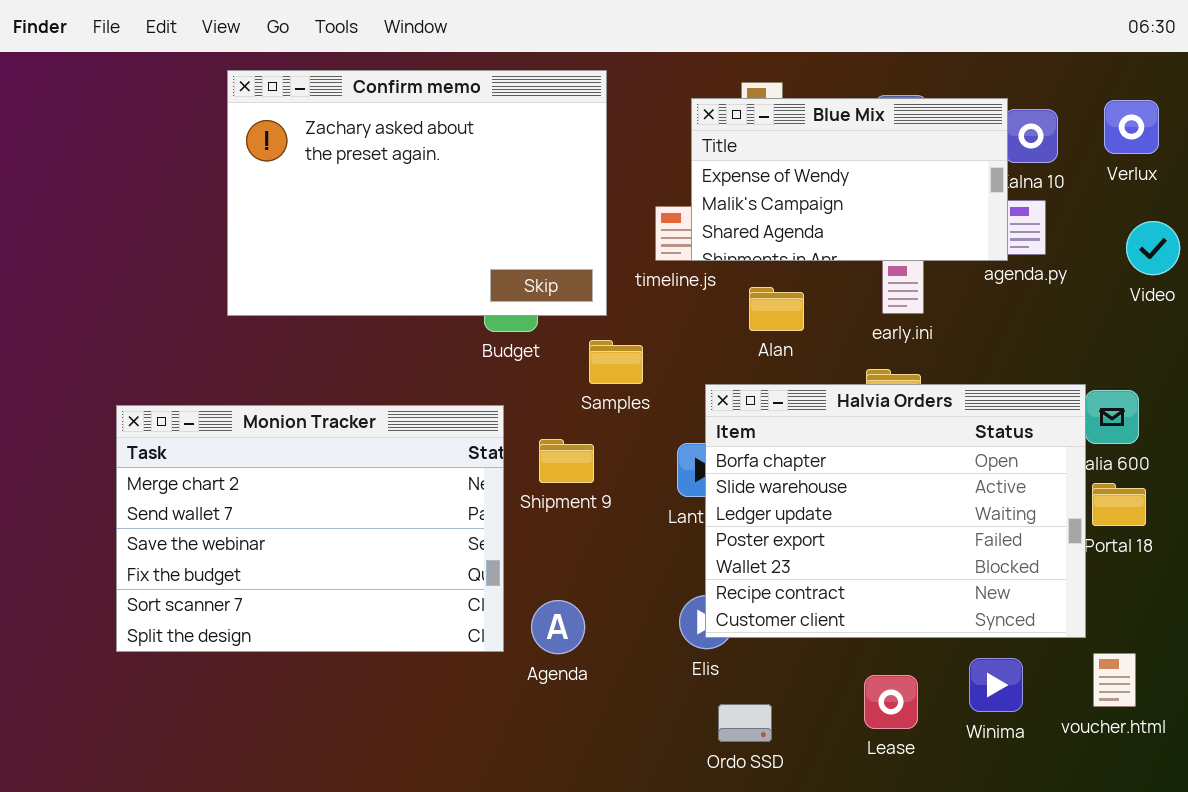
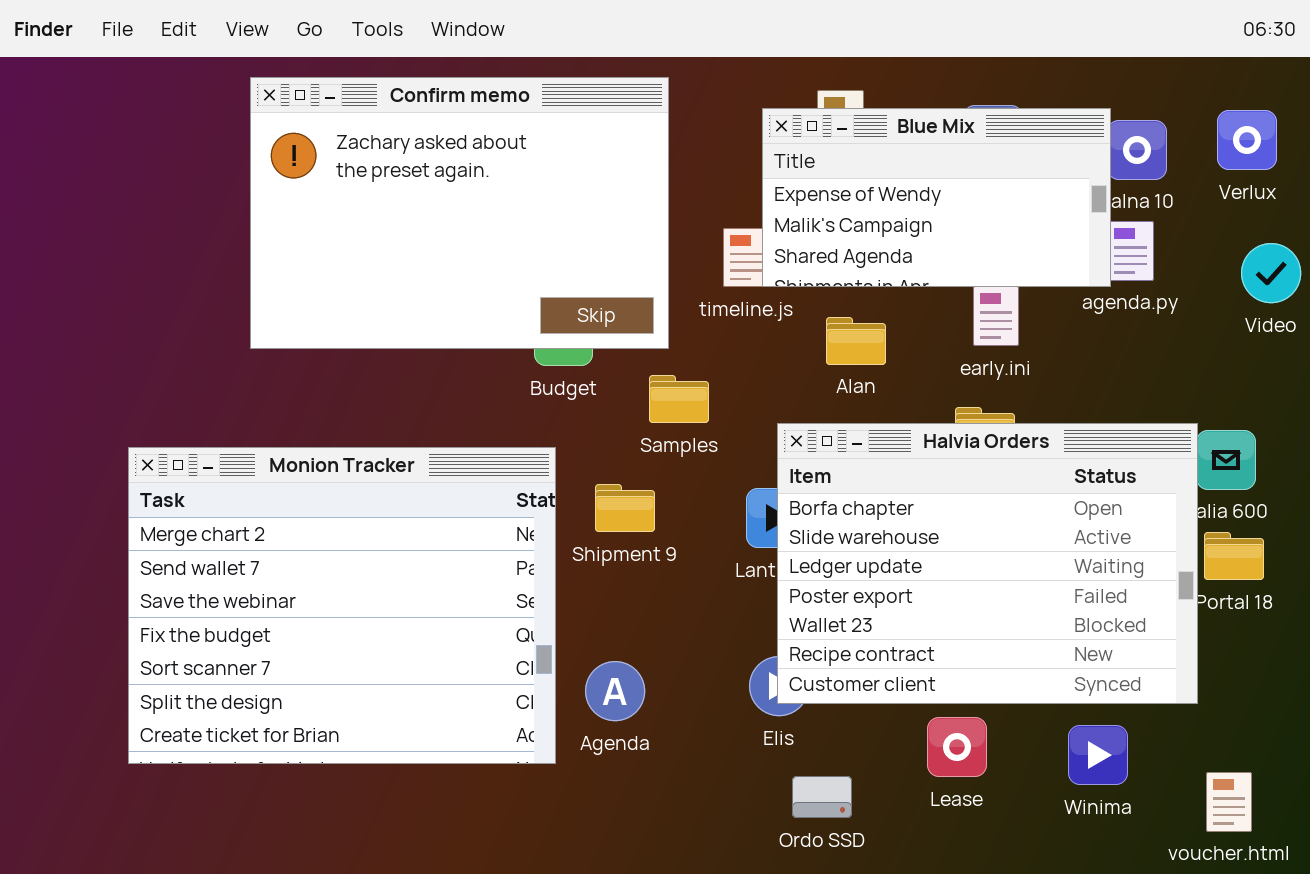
Monion Tracker: [116,405,504,652] -> [128,447,556,764], resized
voucher.html: [1093,653,1136,707] -> [1206,772,1252,832], moved
Lease: [864,675,918,729] -> [927,717,987,777], moved

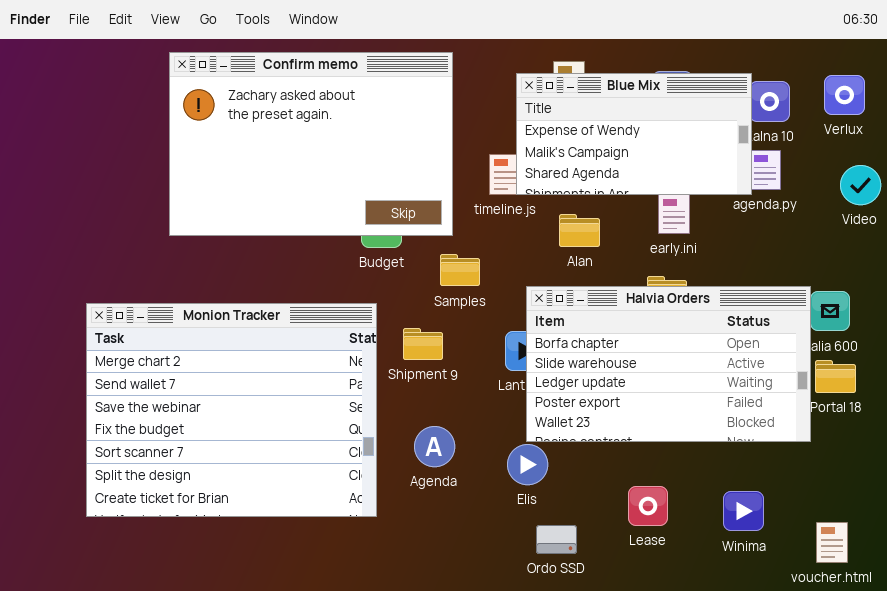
Halvia Orders: [777,423,1198,704] -> [526,286,811,442], resized
Agenda: [585,661,645,721] -> [414,426,455,467], moved

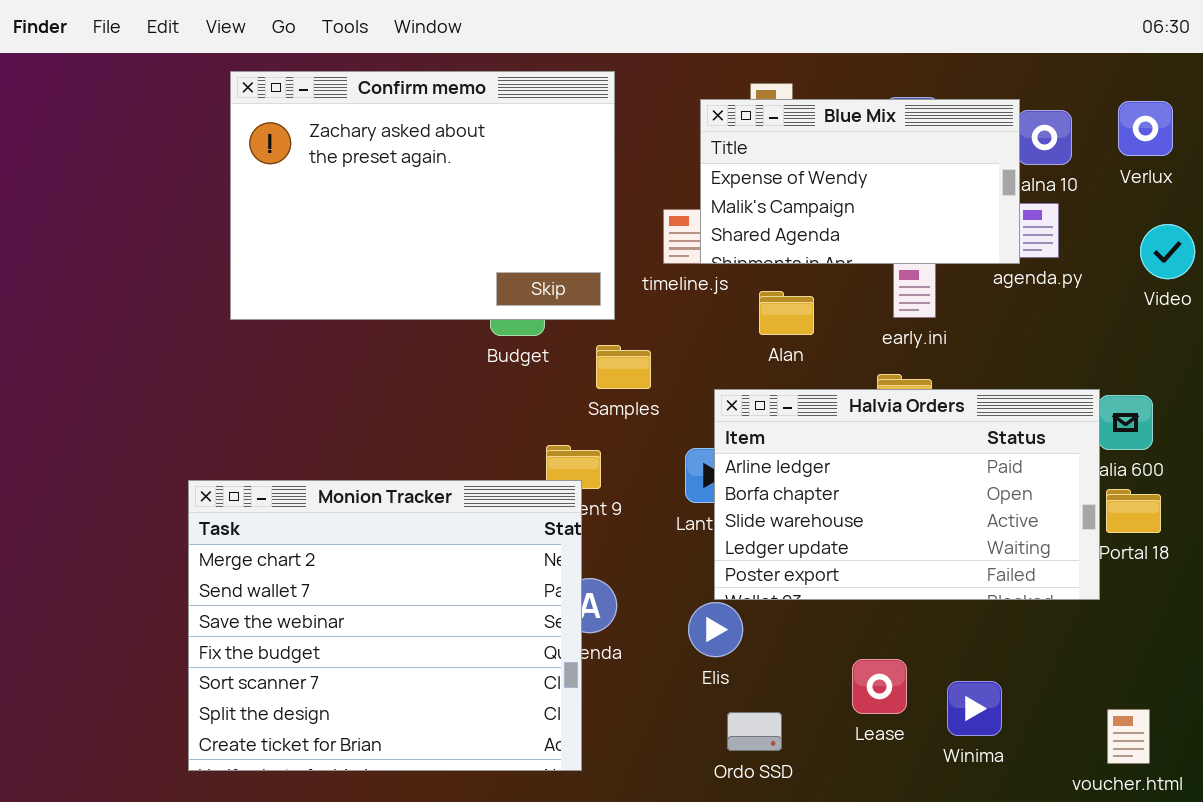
Halvia Orders: [526,286,811,442] -> [714,389,1100,600], scrolled up 1 row
Monion Tracker: [86,303,377,517] -> [188,480,582,771], moved
Winima: [723,491,764,531] -> [947,681,1002,736], moved

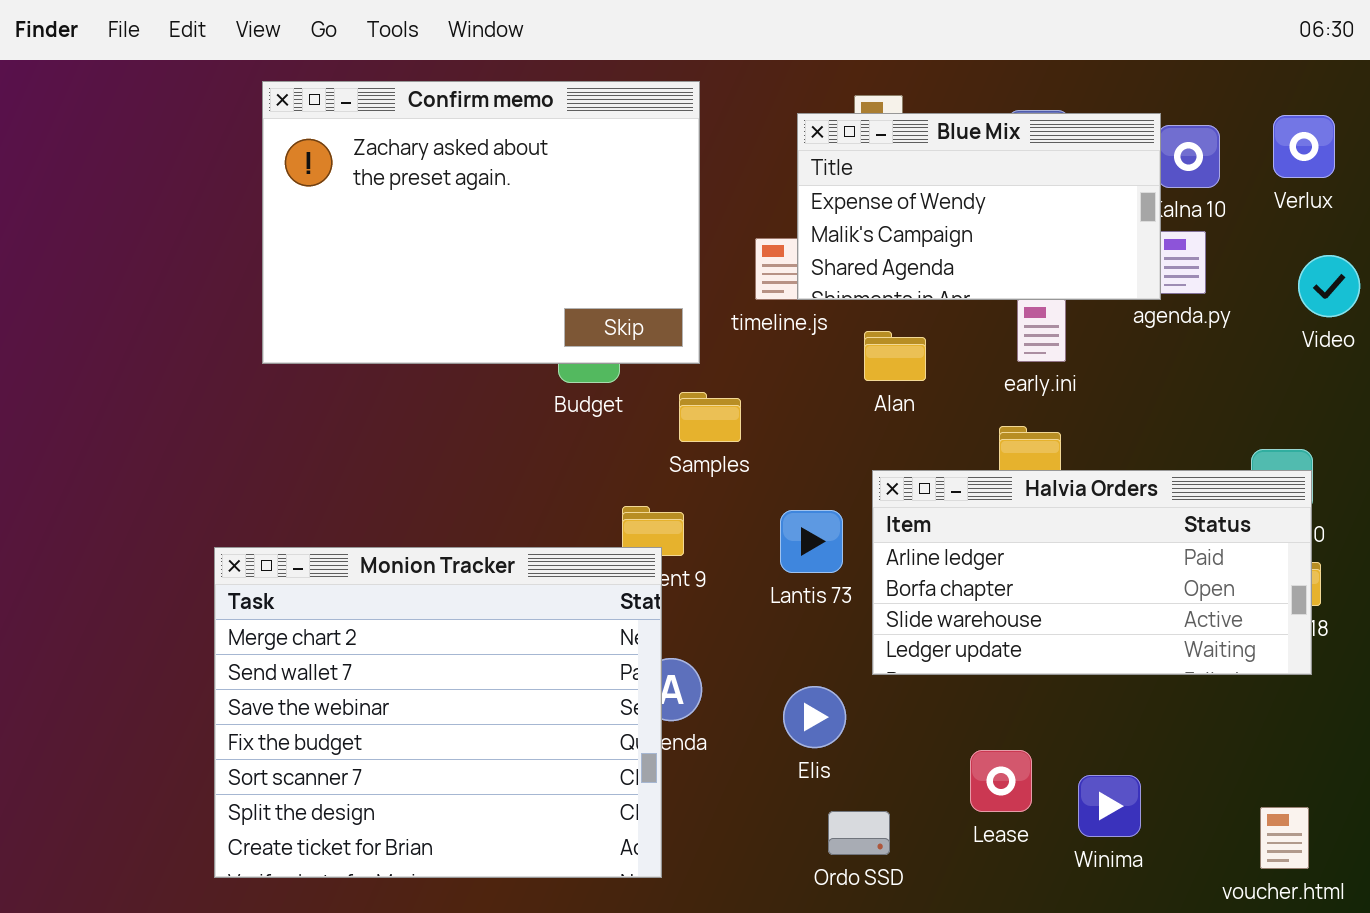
Halvia Orders: [714,389,1100,600] -> [872,470,1312,675], moved, resized

